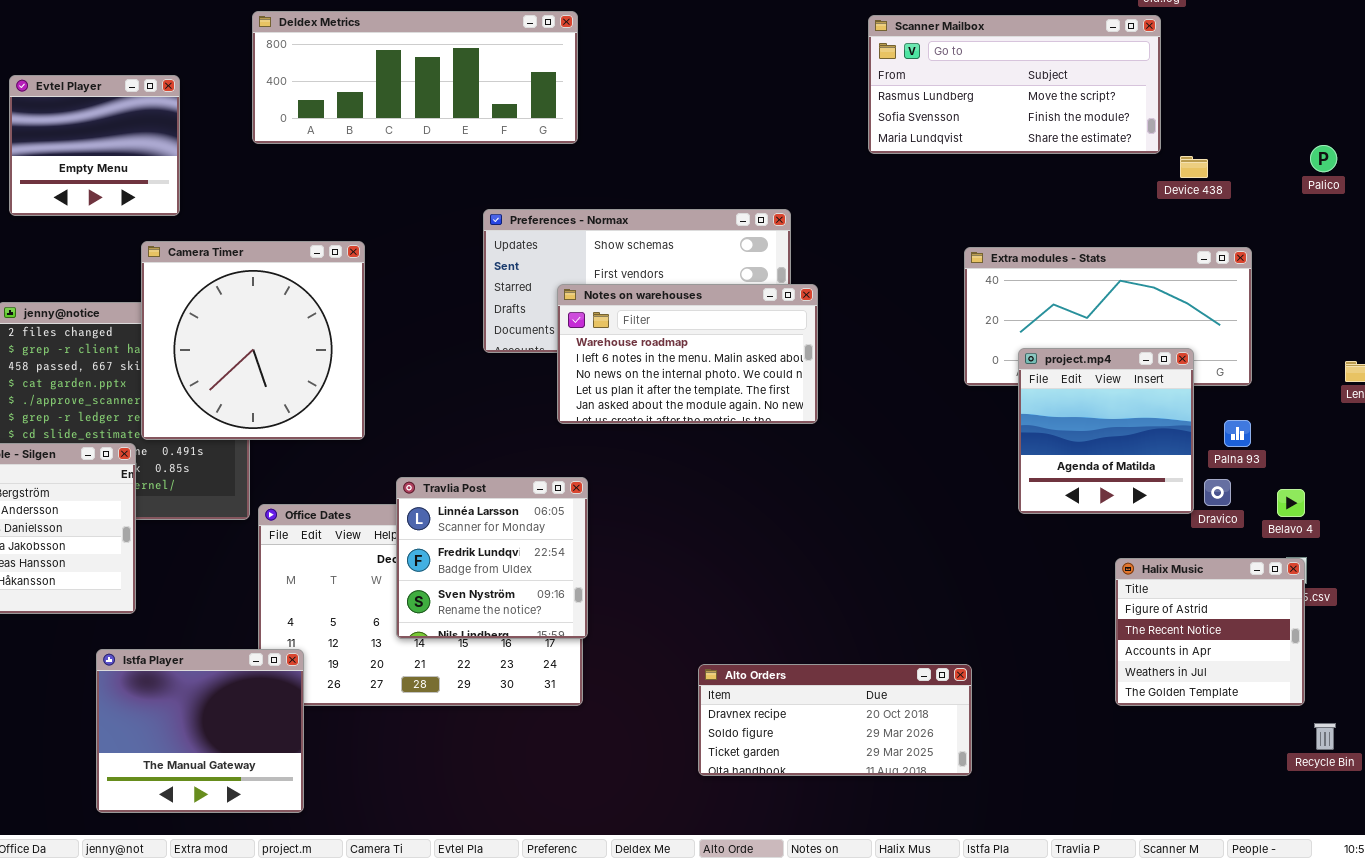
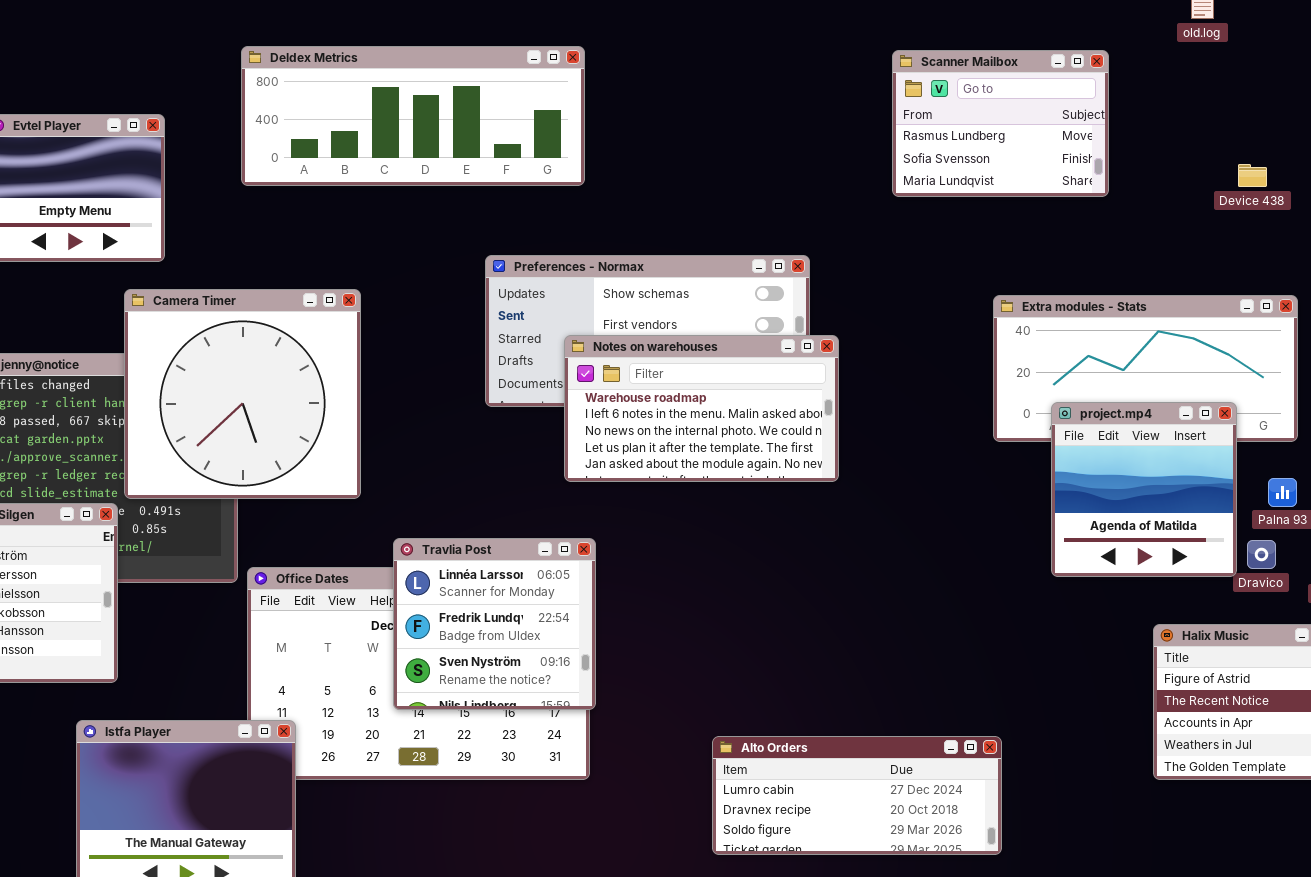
Scanner Mailbox: [868,15,1161,154] -> [892,50,1109,197], resized
Device 438: [1180,156,1208,178] -> [1238,164,1267,187], moved
Alto Orders: [698,664,972,776] -> [712,736,1002,855], scrolled up 1 row

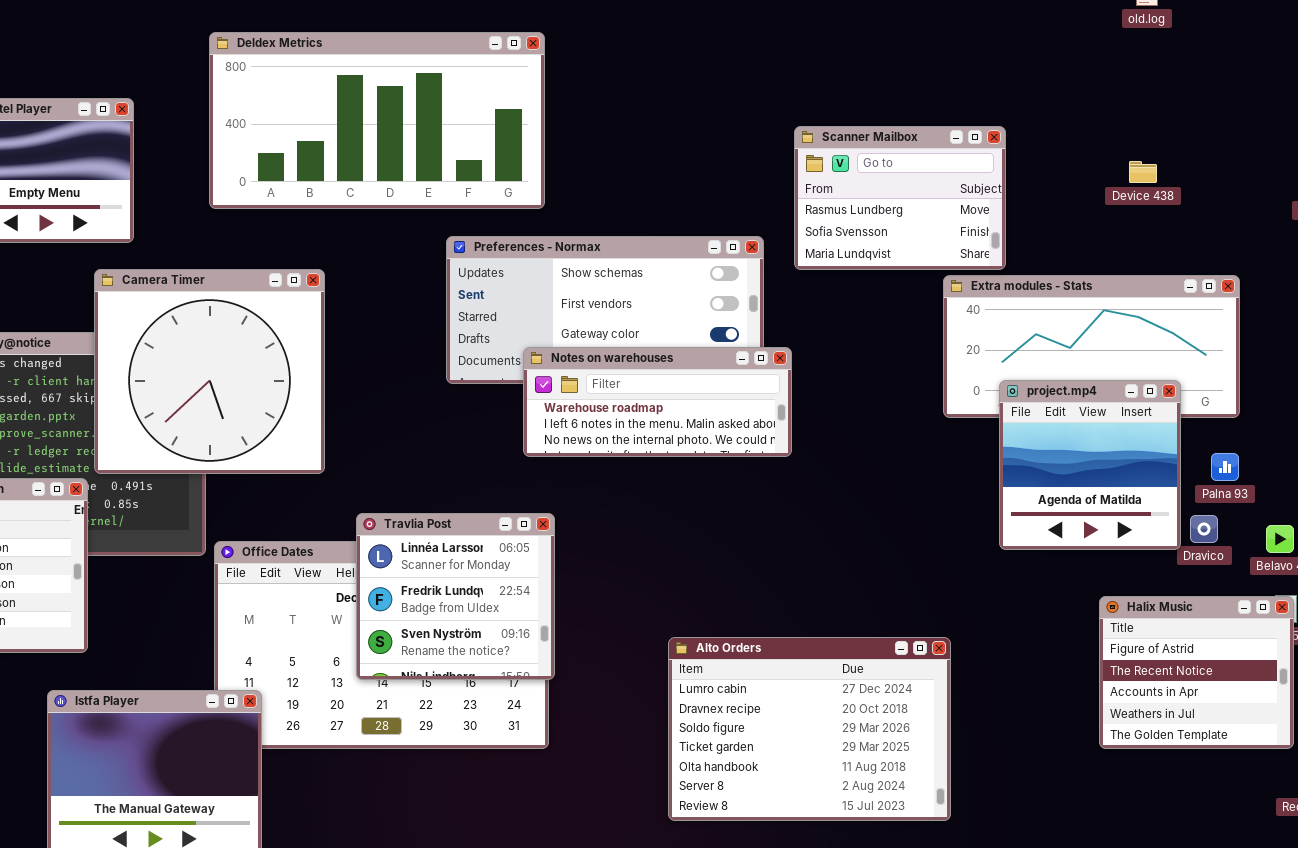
Deldex Metrics: [241,46,585,186] -> [209,32,545,209], resized
Scanner Mailbox: [892,50,1109,197] -> [794,126,1006,270], moved
Device 438: [1238,164,1267,187] -> [1129,161,1157,183], moved
Notes on warehouses: [564,335,839,482] -> [523,347,792,457], resized
Alto Orders: [712,736,1002,855] -> [668,637,951,821], resized

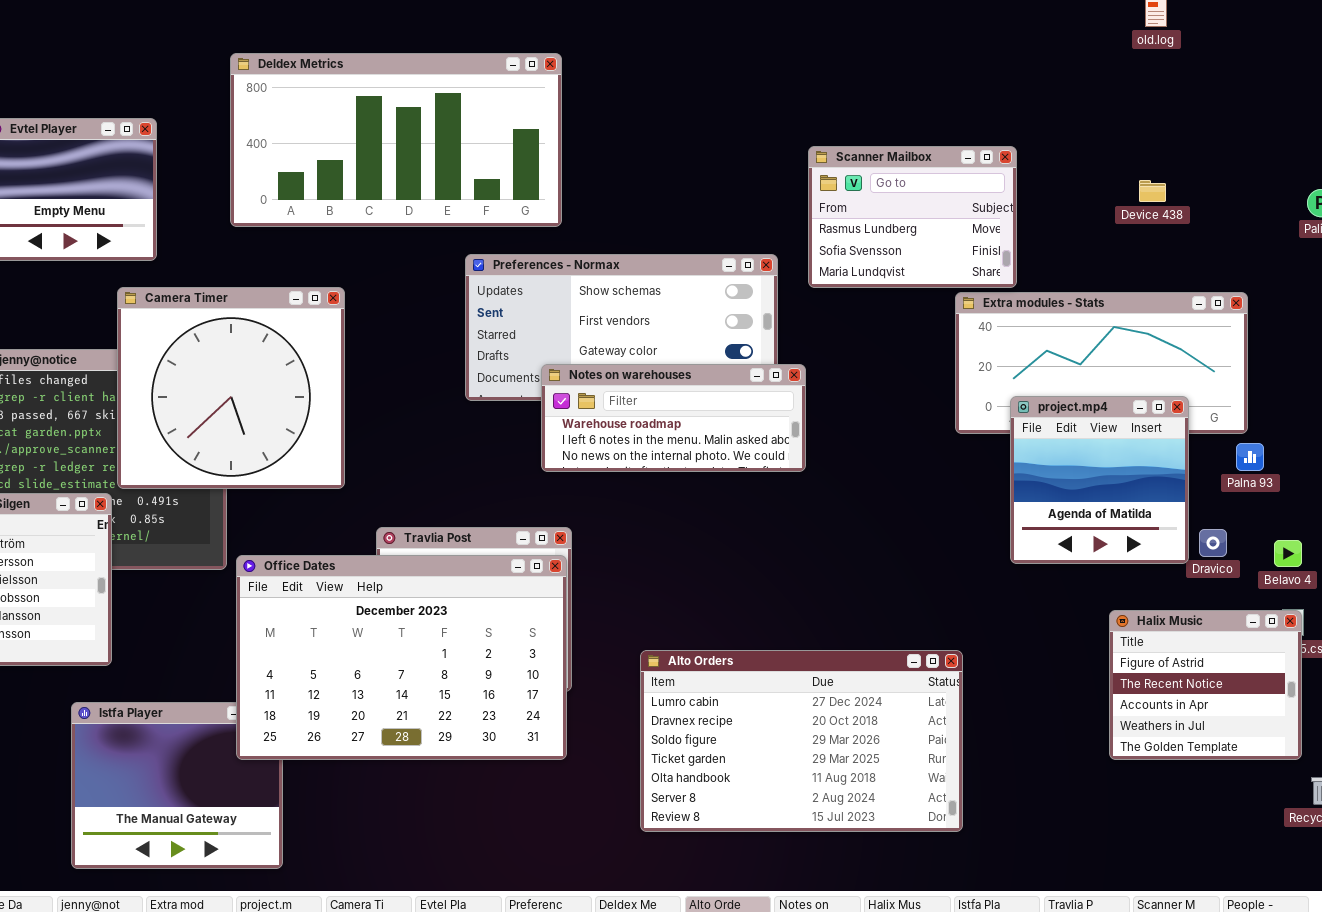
Palna 93: [1211,453,1239,481] -> [1236,443,1264,471], moved
Office Dates: [214,541,549,749] -> [236,555,567,760], raised
Alto Orders: [668,637,951,821] -> [640,650,963,832], resized

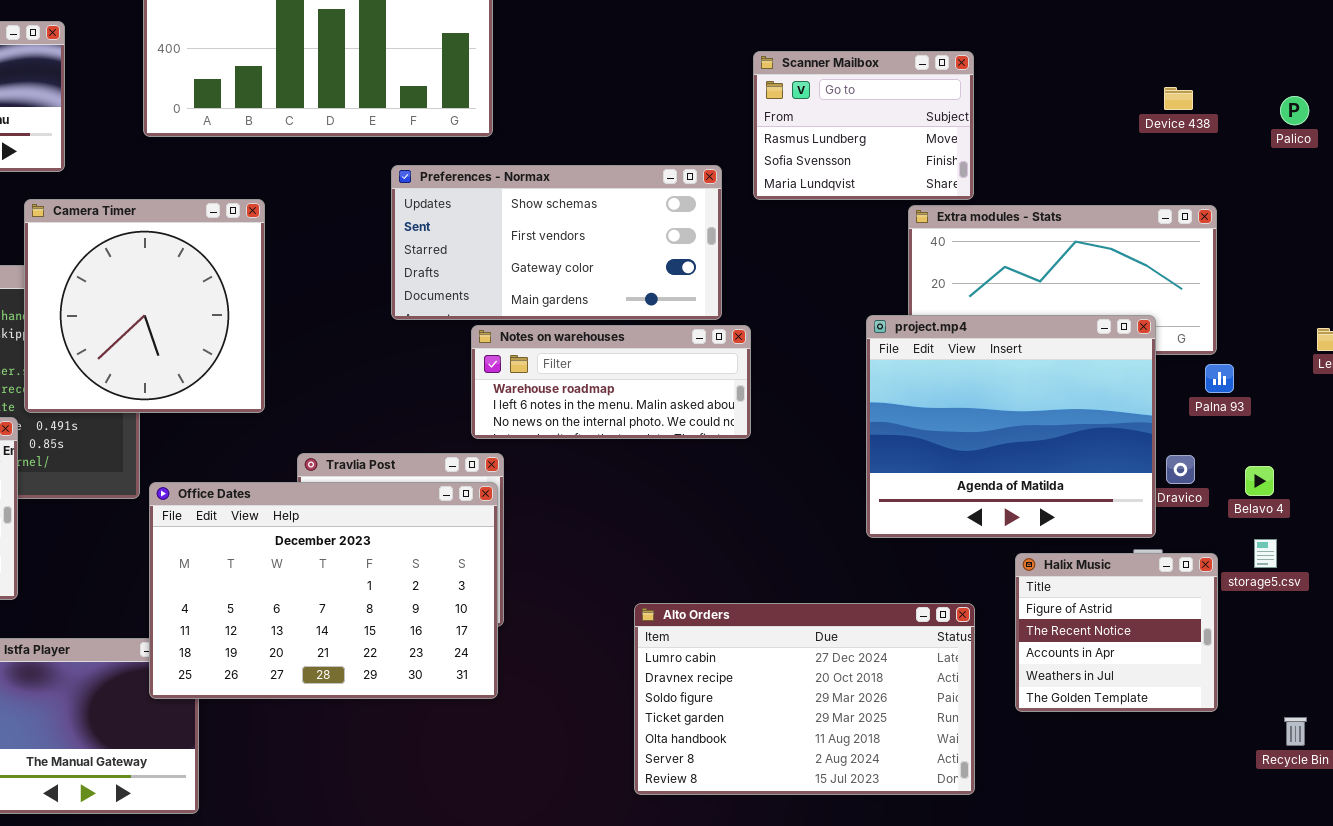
Device 438: [1139,180,1166,202] -> [1164,87,1193,110], moved
Notes on warehouses: [541,364,806,472] -> [471,325,751,439], moved
project.mp4: [1010,396,1189,564] -> [866,315,1156,538], resized
Halix Music: [1109,610,1302,760] -> [1015,553,1218,712], moved
Alto Orders: [640,650,963,832] -> [634,603,975,795], moved

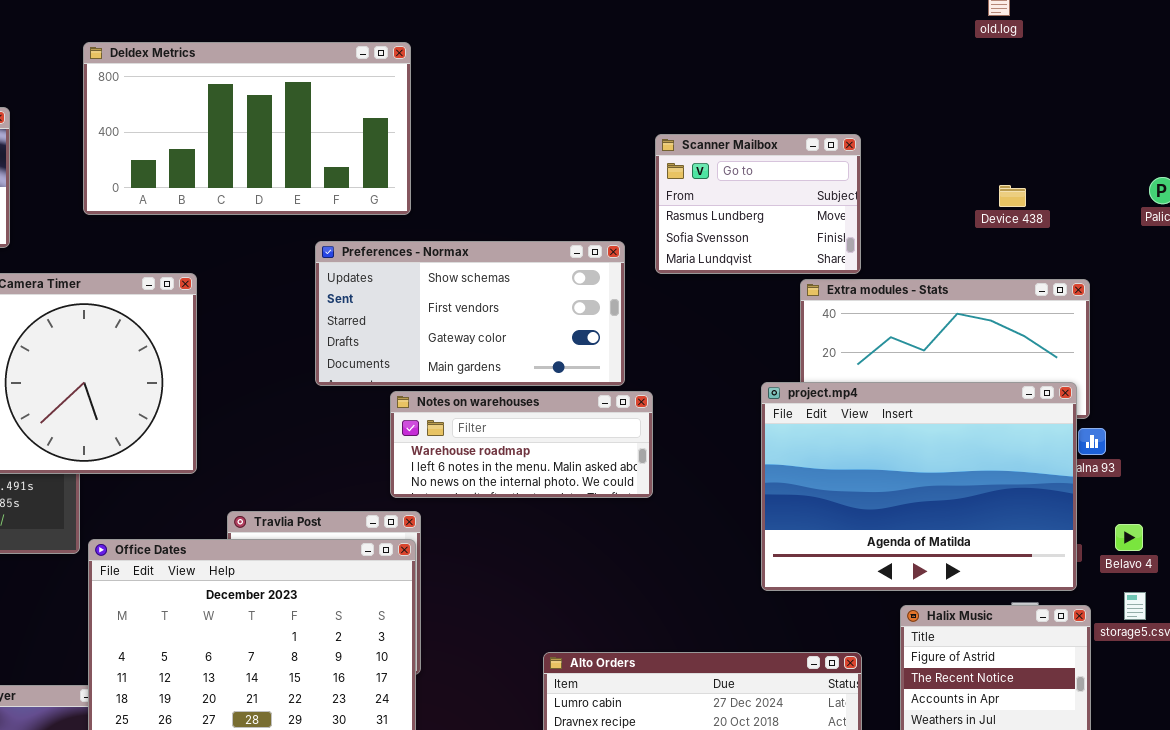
Device 438: [1164,87,1193,110] -> [999,185,1026,207], moved
project.mp4: [866,315,1156,538] -> [761,382,1077,591], resized

